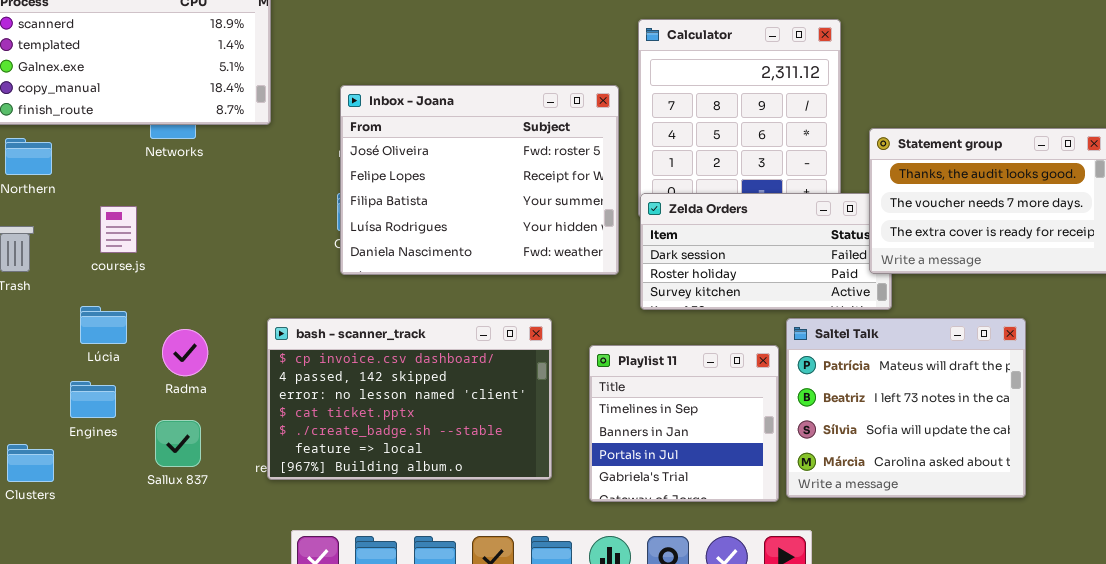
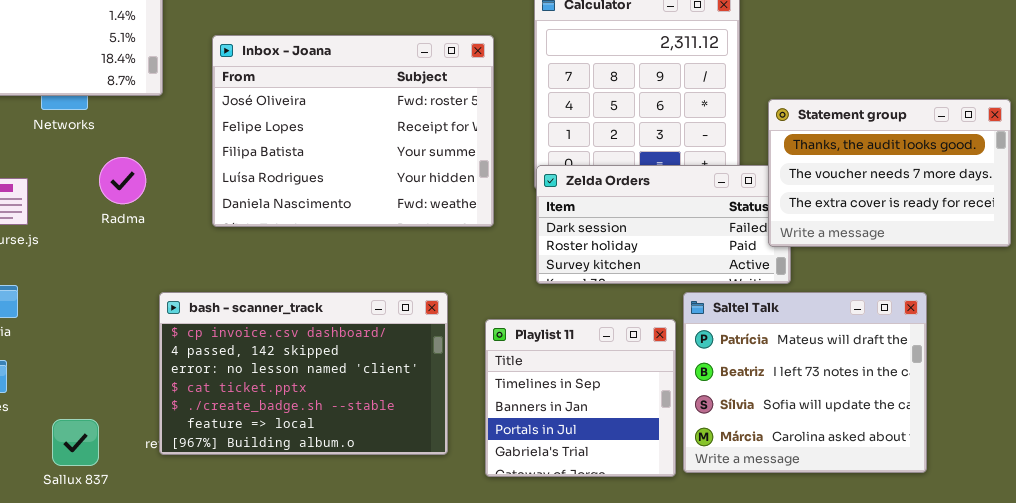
Inbox - Joana: [340,85,619,275] -> [212,35,494,227], moved
Radma: [162,329,208,376] -> [99,157,146,204], moved
Sallux 837: [155,420,201,467] -> [52,419,99,466], moved

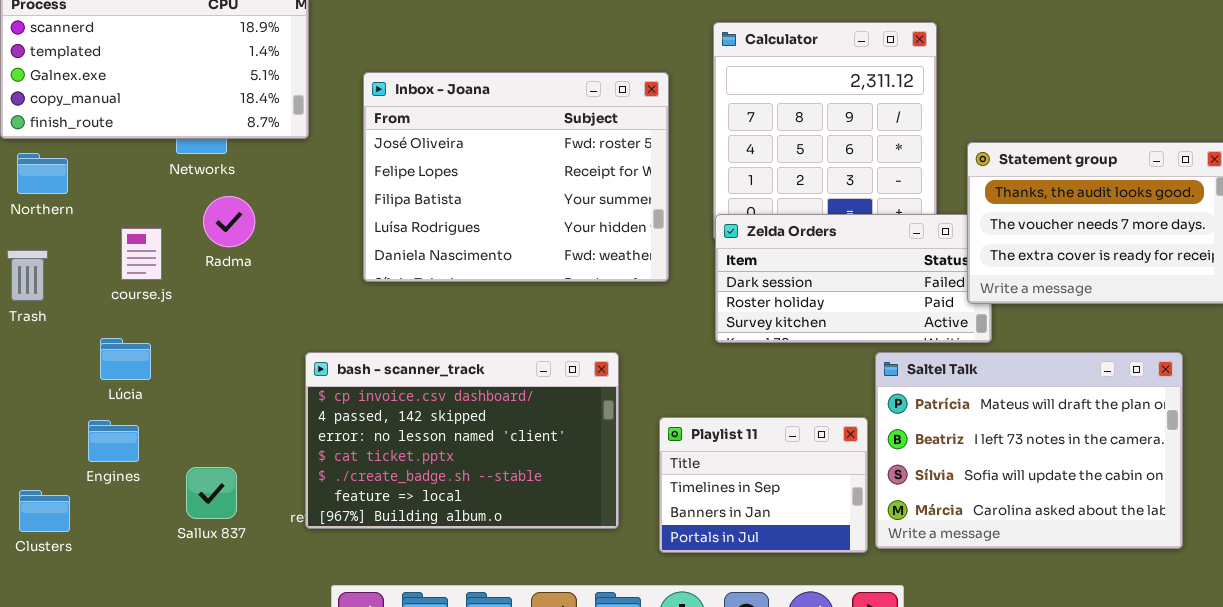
Radma: [99,157,146,204] -> [203,196,255,247], moved
Saltel Talk: [683,292,927,473] -> [875,352,1183,549], resized
Playlist 11: [485,319,676,477] -> [659,417,868,553], resized
Sallux 837: [52,419,99,466] -> [186,467,237,519], moved

